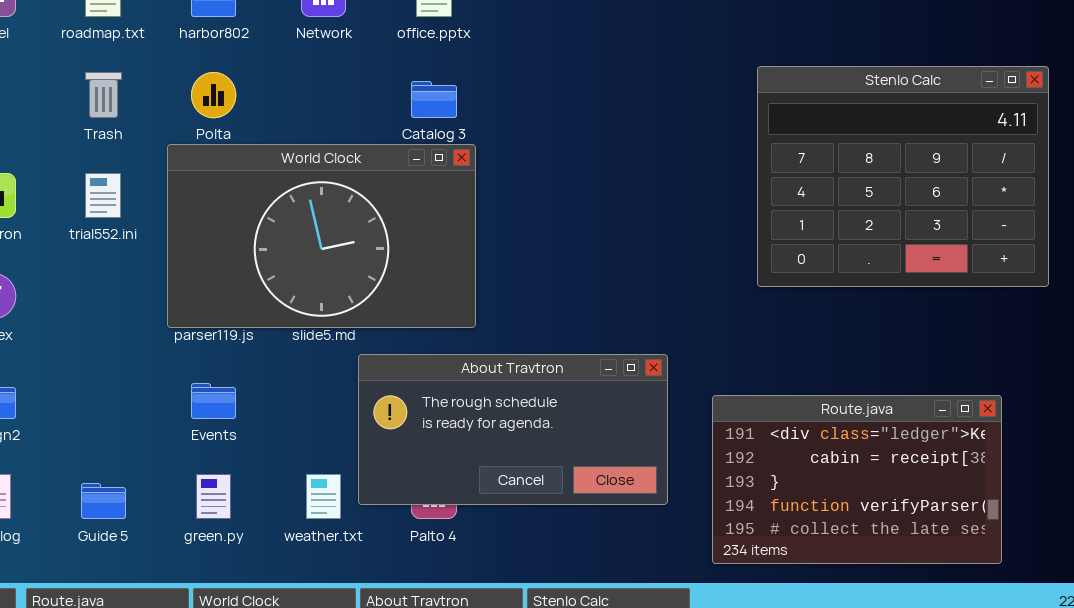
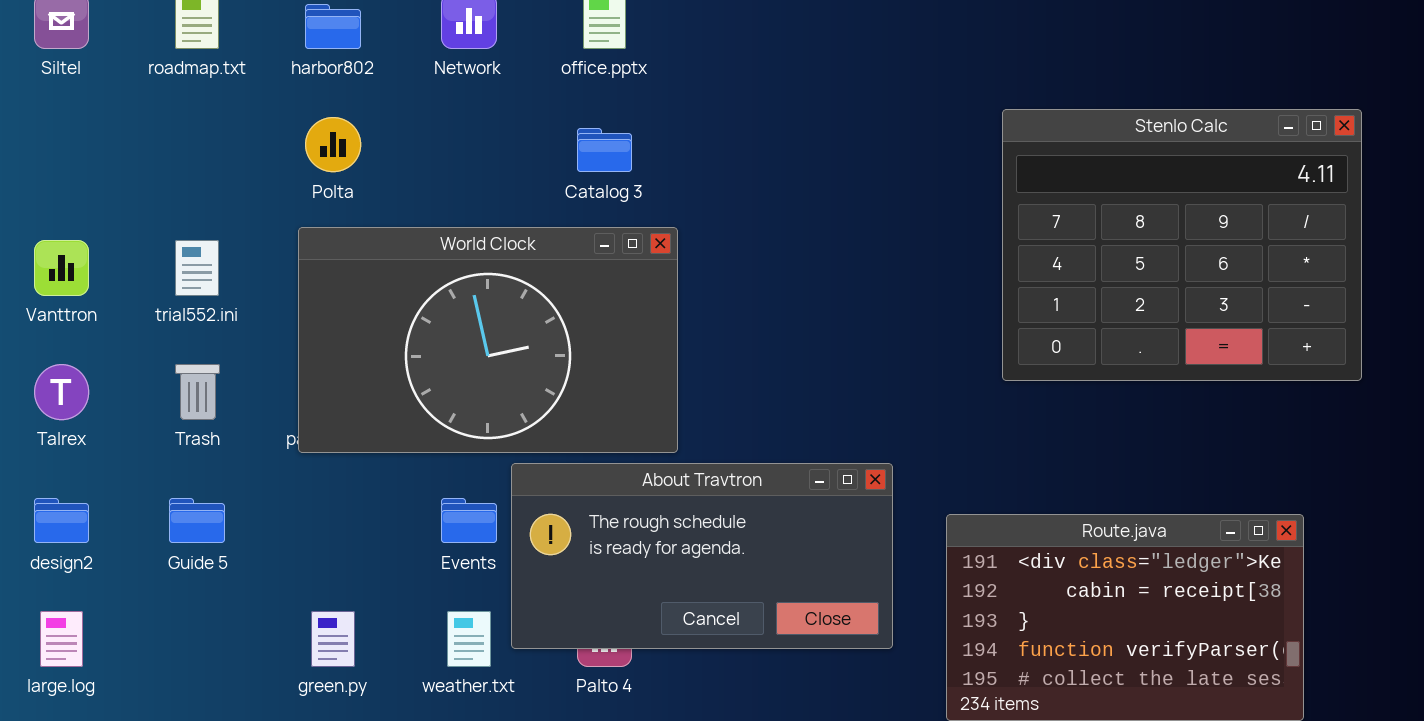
Trash: [85,72,122,118] -> [175,364,220,420], moved
World Clock: [167,144,476,328] -> [298,227,678,453], moved
Events: [191,383,236,419] -> [441,498,497,543], moved
Guide 5: [81,483,126,519] -> [169,498,225,543], moved

